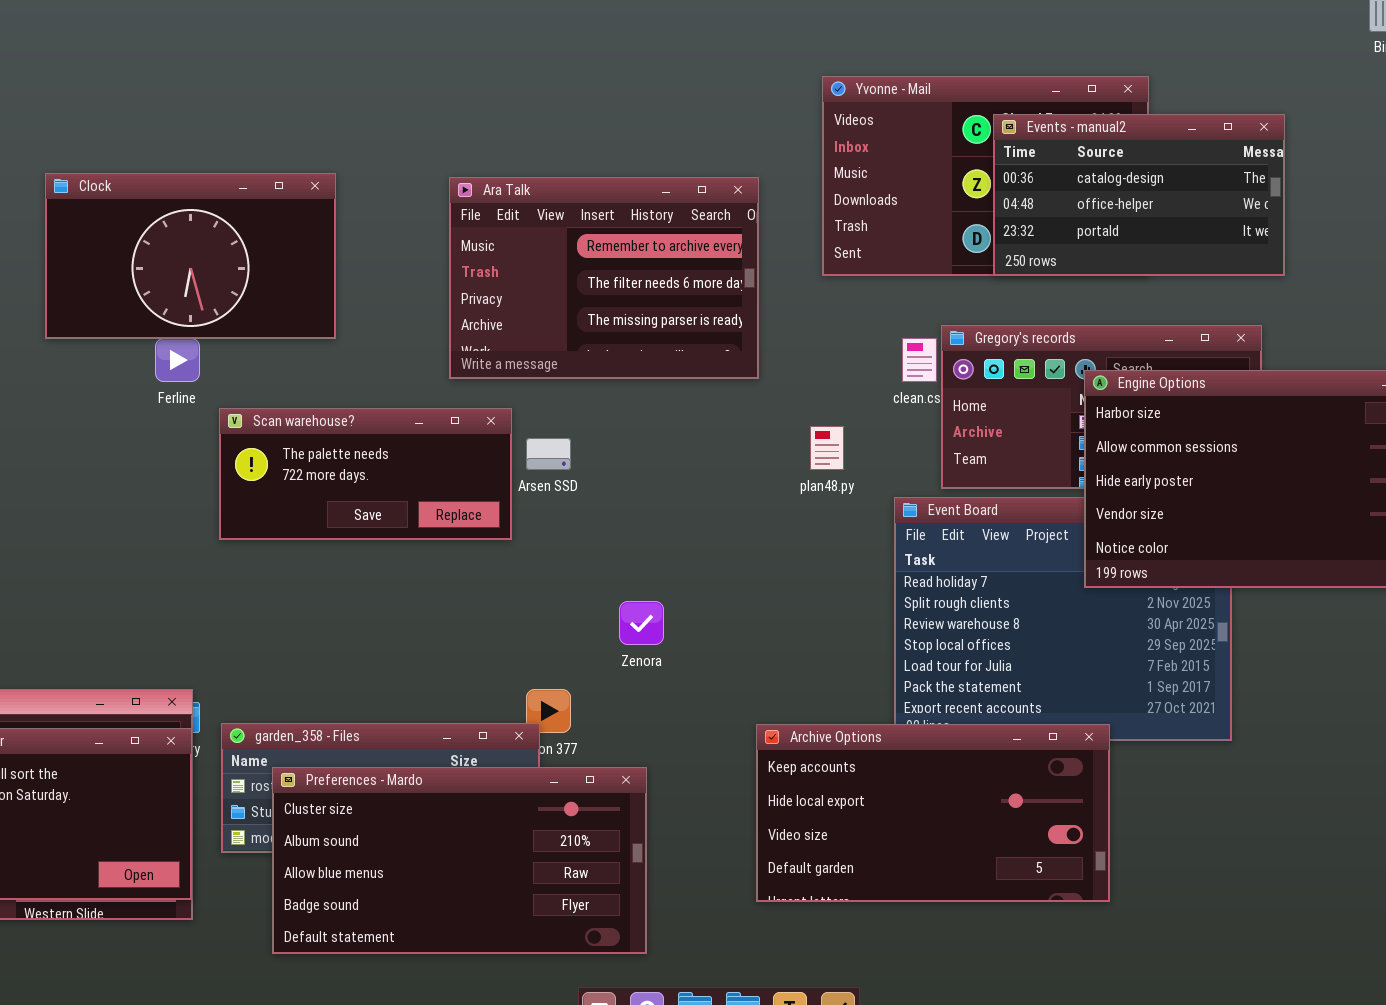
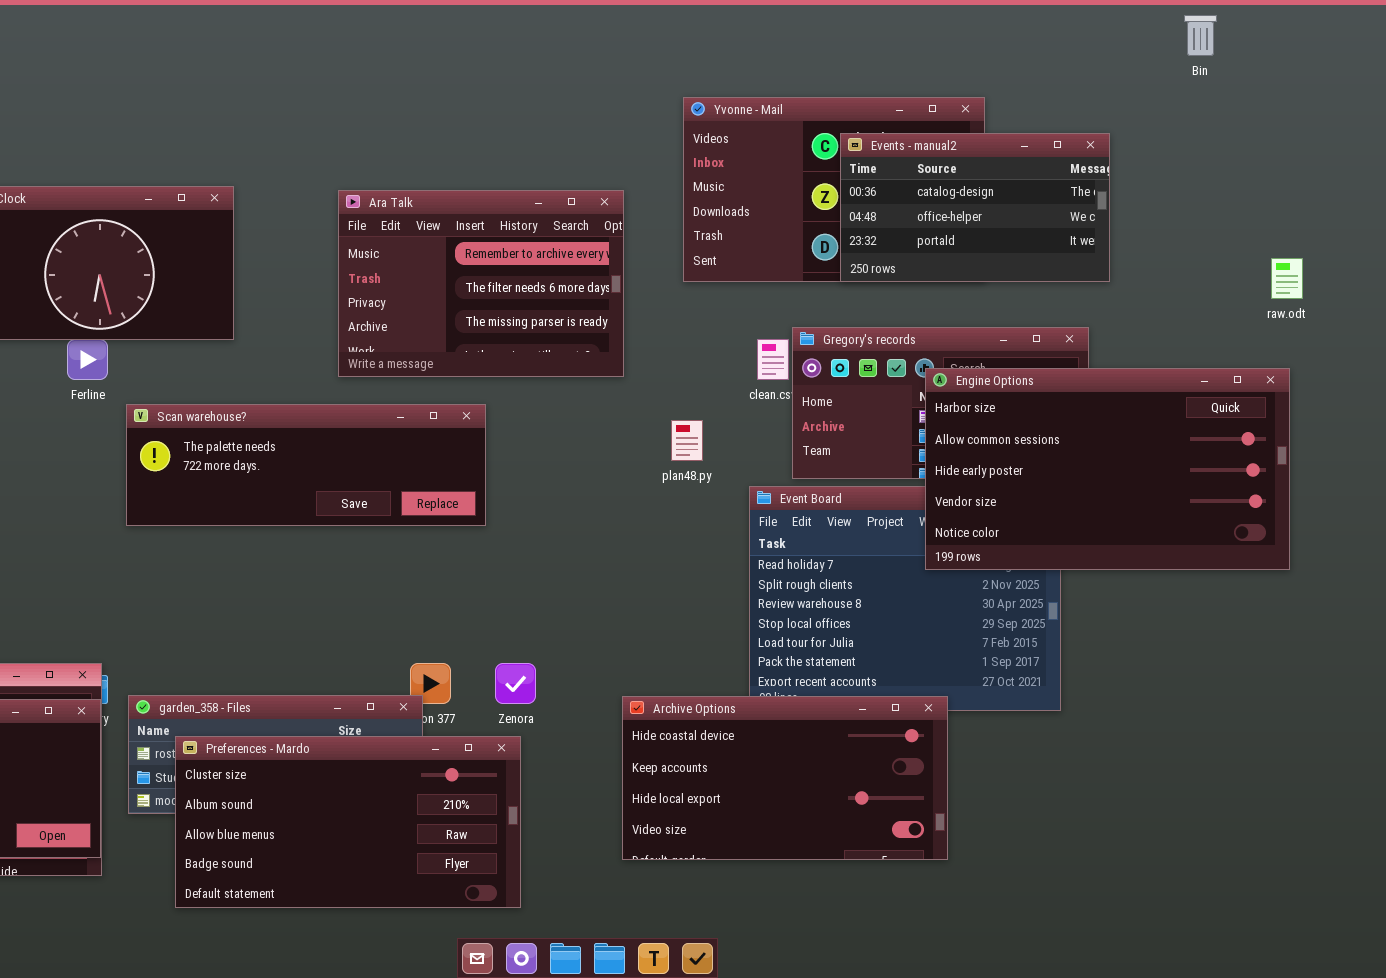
Scan warehouse?: [219,408,512,540] -> [126,404,486,526], resized
Zenora: [619,601,664,645] -> [495,663,536,704], moved
Archive Options: [756,724,1110,902] -> [622,696,948,860], scrolled up 1 row

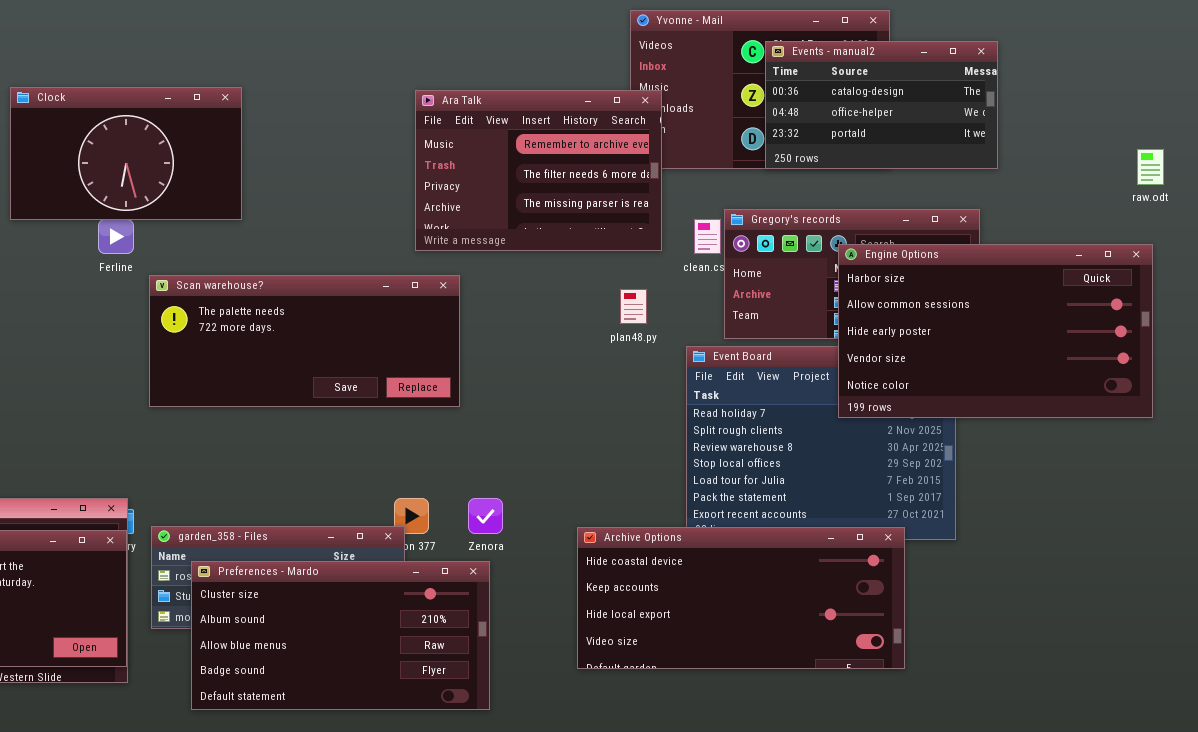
Ara Talk: [338,190,624,377] -> [415,90,662,251], moved
Scan warehouse?: [126,404,486,526] -> [149,275,460,407], resized
Archive Options: [622,696,948,860] -> [577,527,905,669], resized

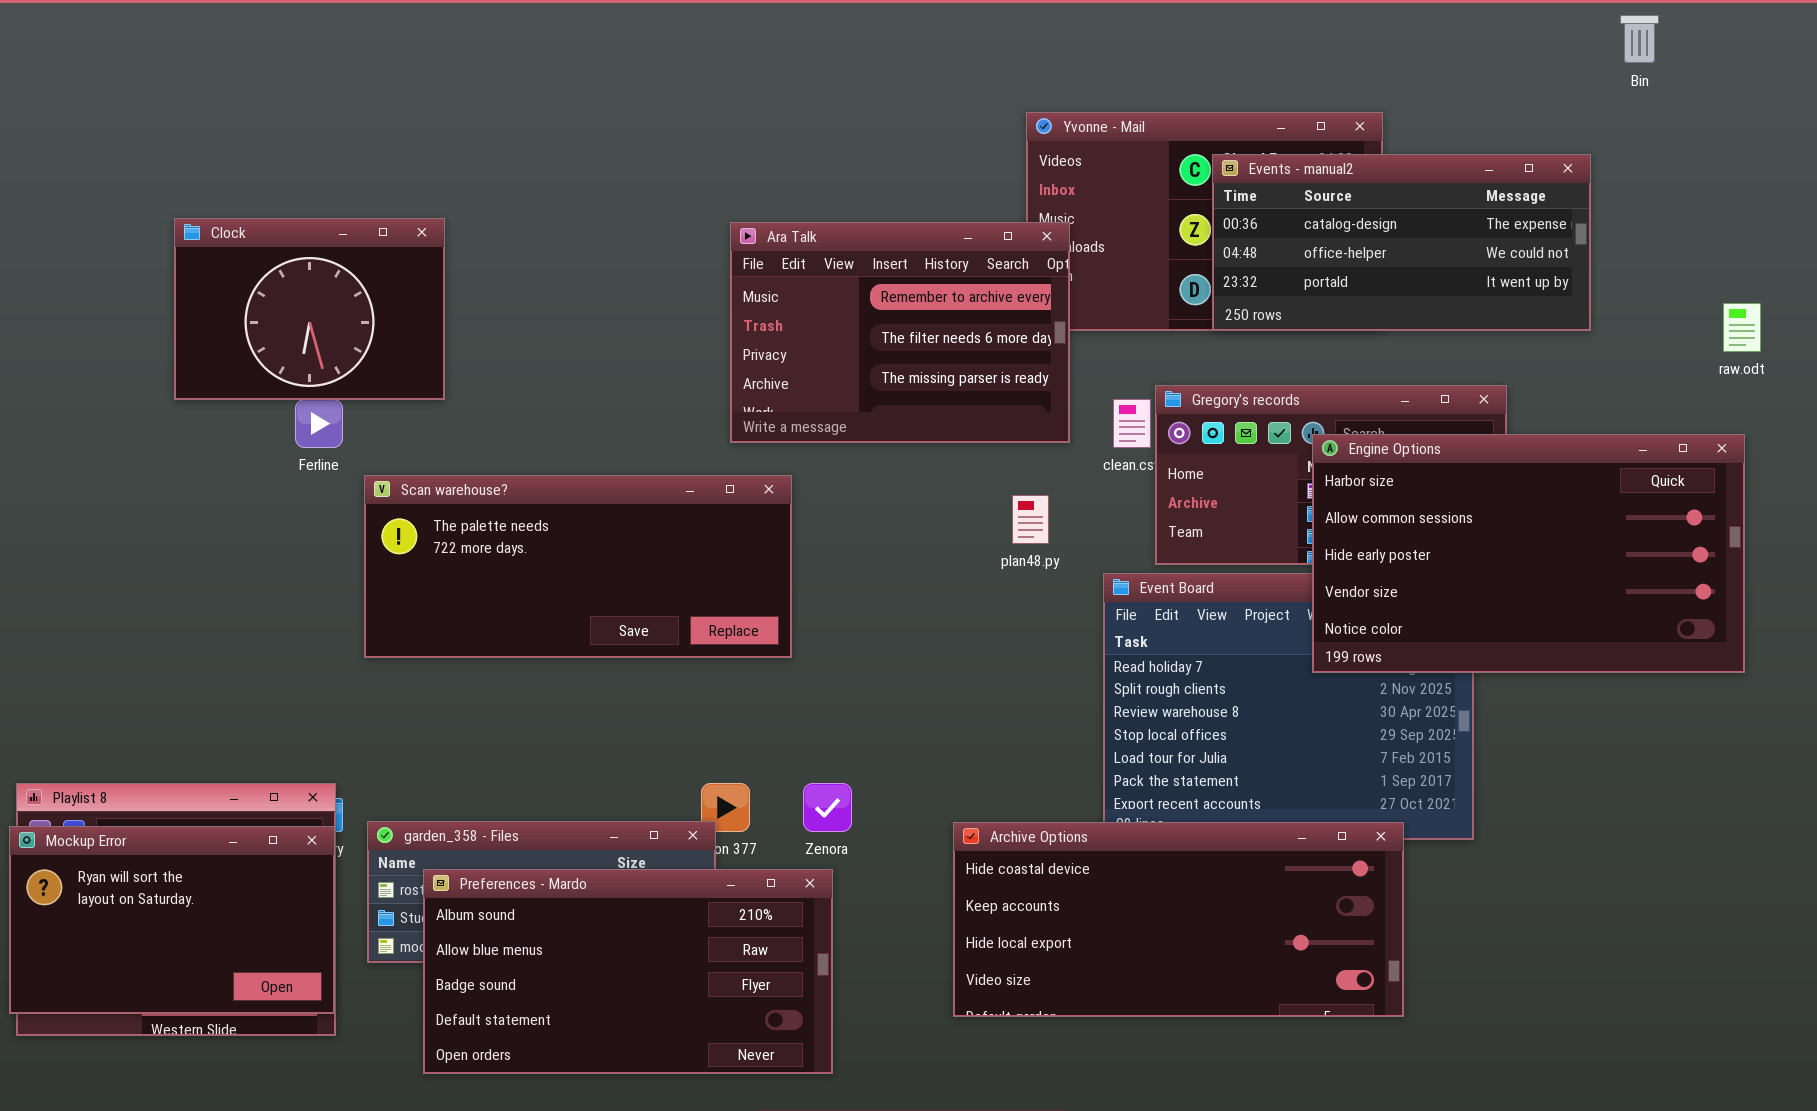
Events - manual2: [765,41,998,169] -> [1212,154,1591,331], resized
Clock: [10,87,242,220] -> [174,218,445,400], resized
Preferences - Mardo: [191,561,490,710] -> [423,869,833,1074], scrolled down 1 row

